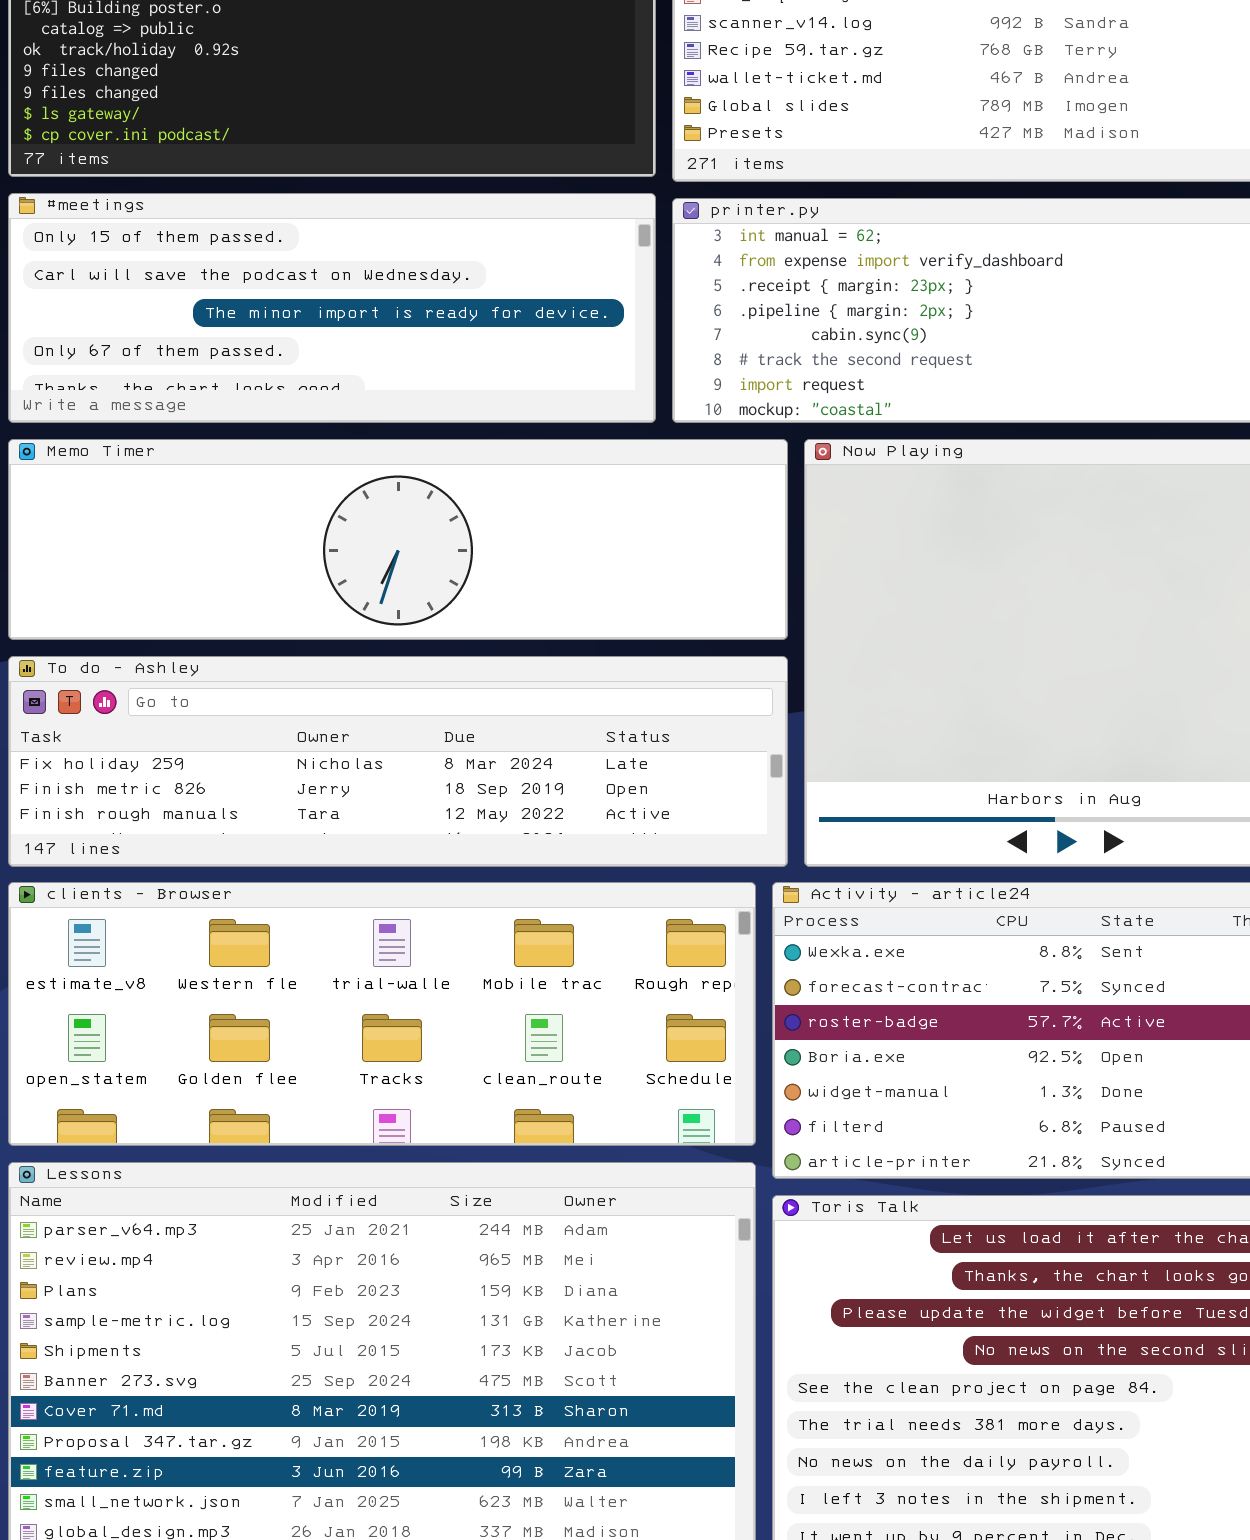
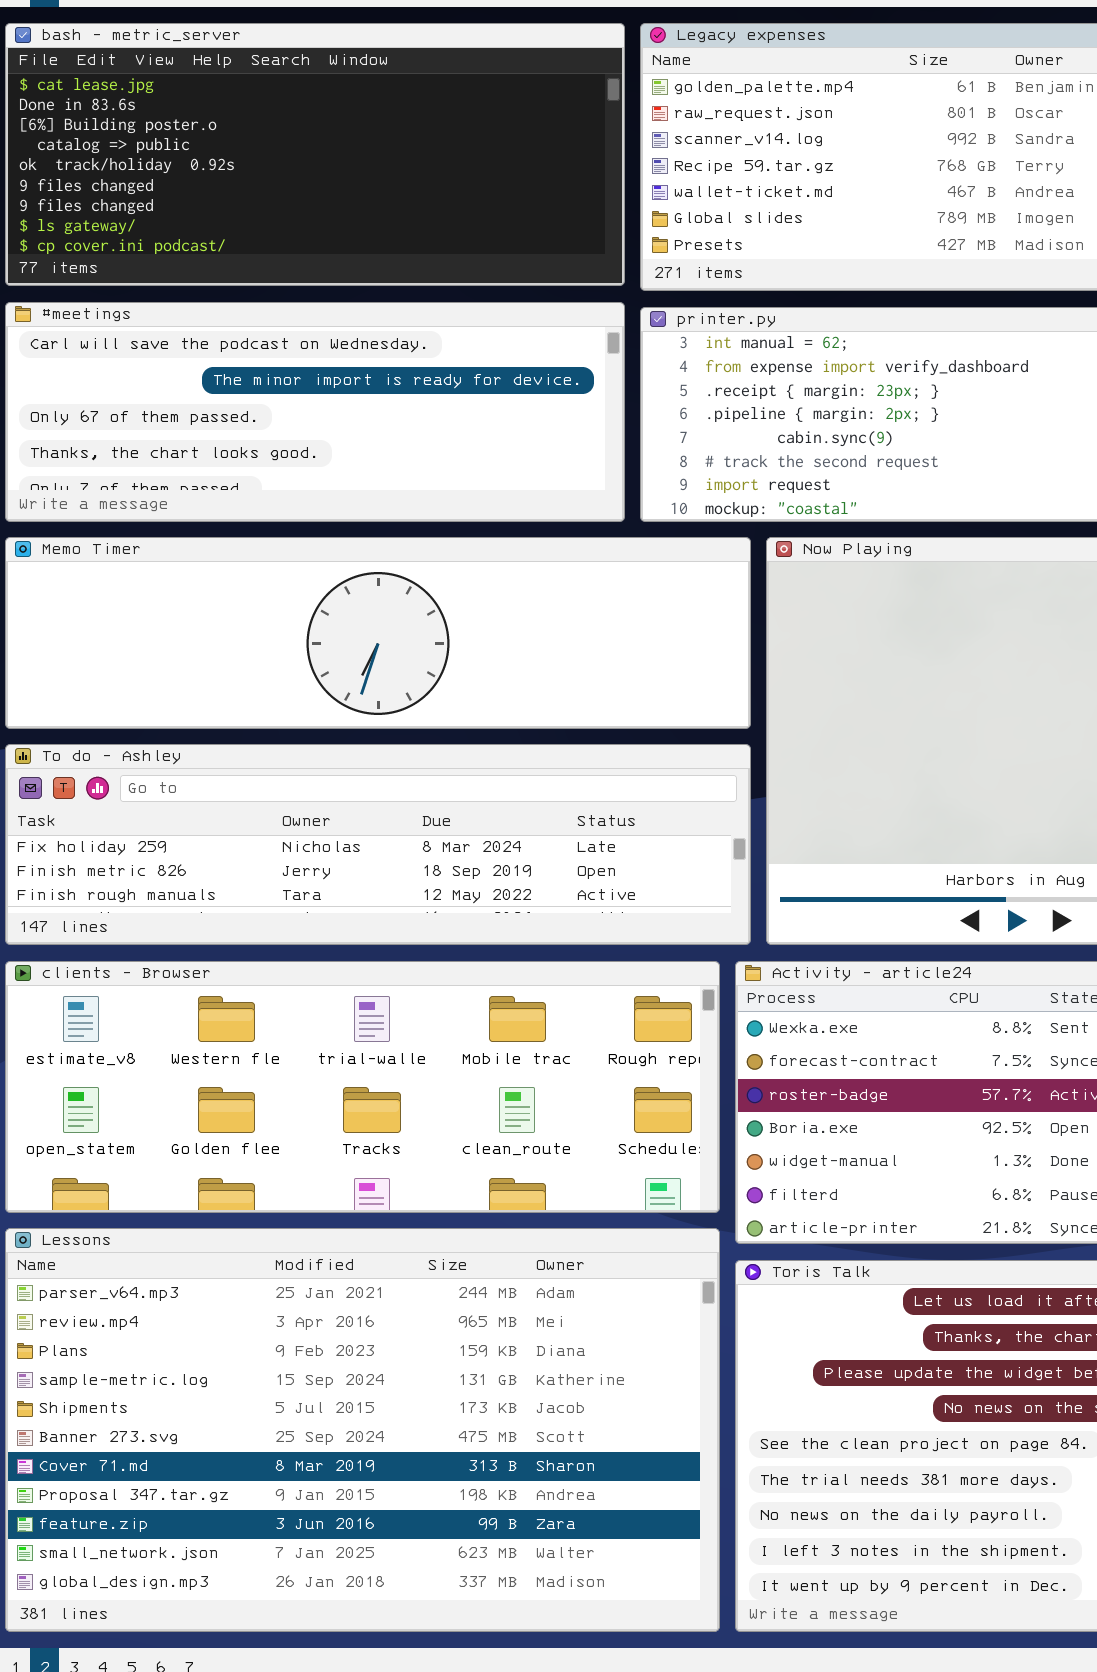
#meetings: [8,193,656,423] -> [5,302,625,522], scrolled down 1 row

